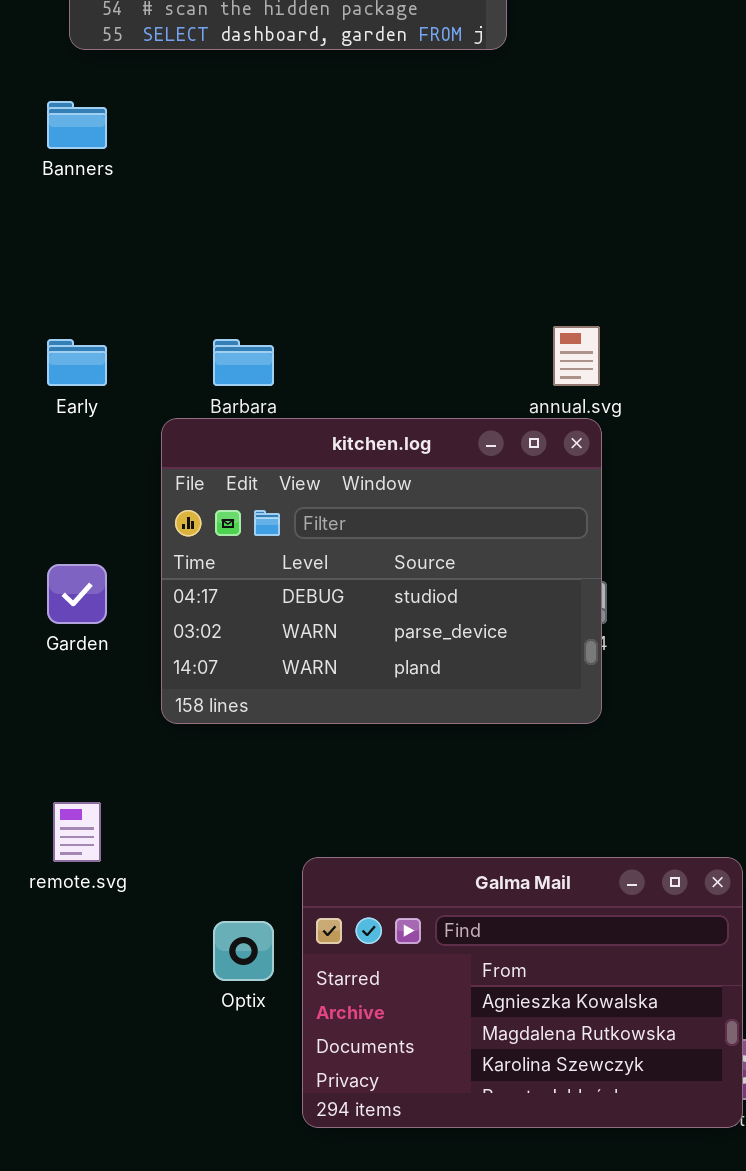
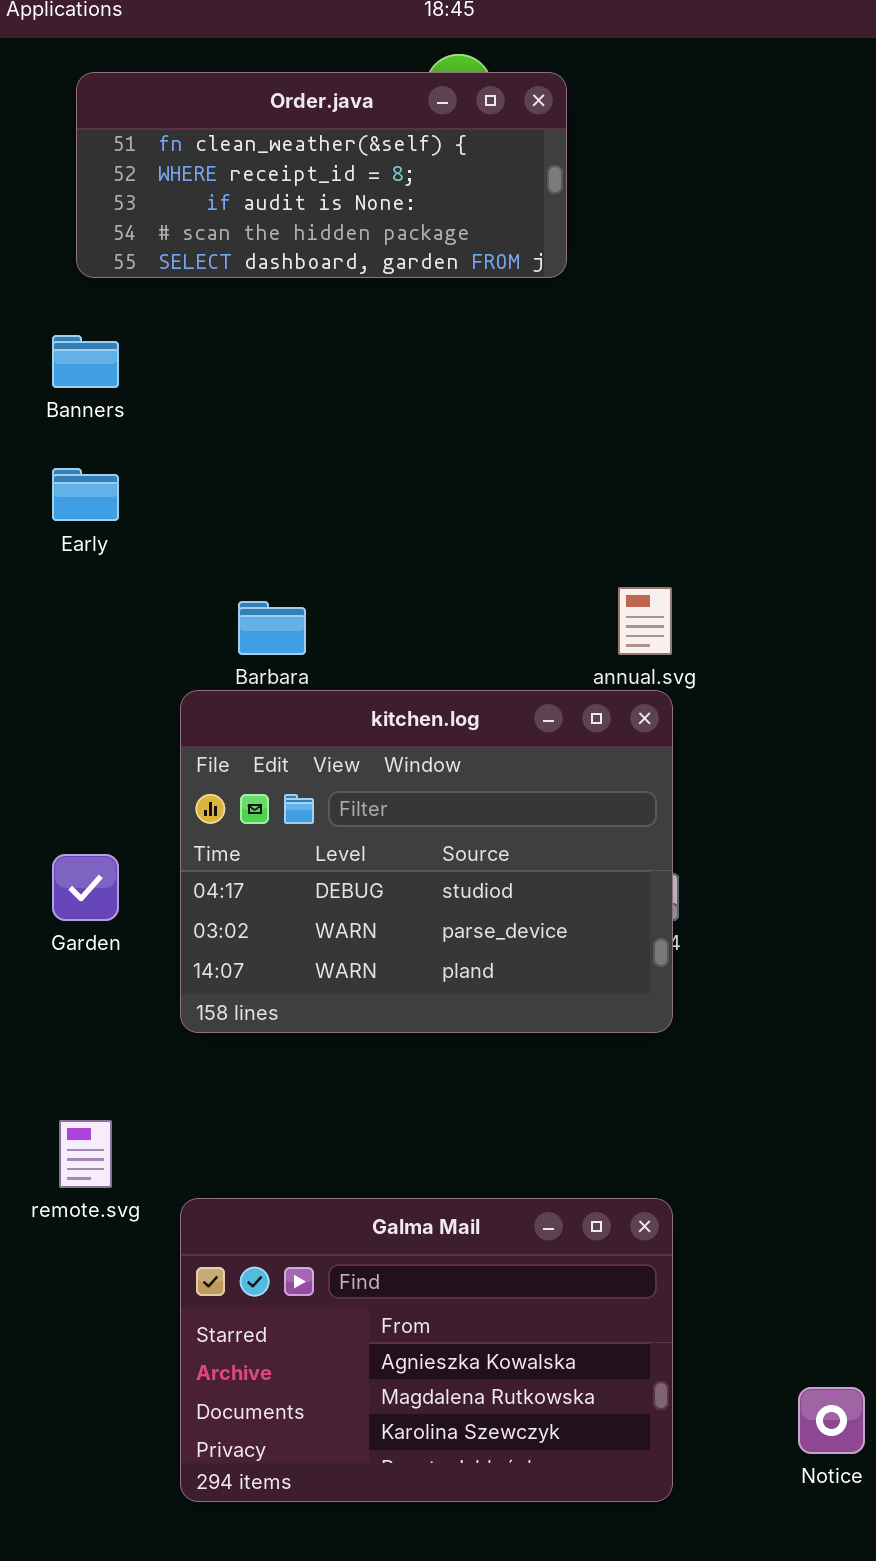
Early: [47,339,107,386] -> [52,468,119,521], moved
Galma Mail: [302,857,743,1128] -> [180,1198,673,1502], moved

